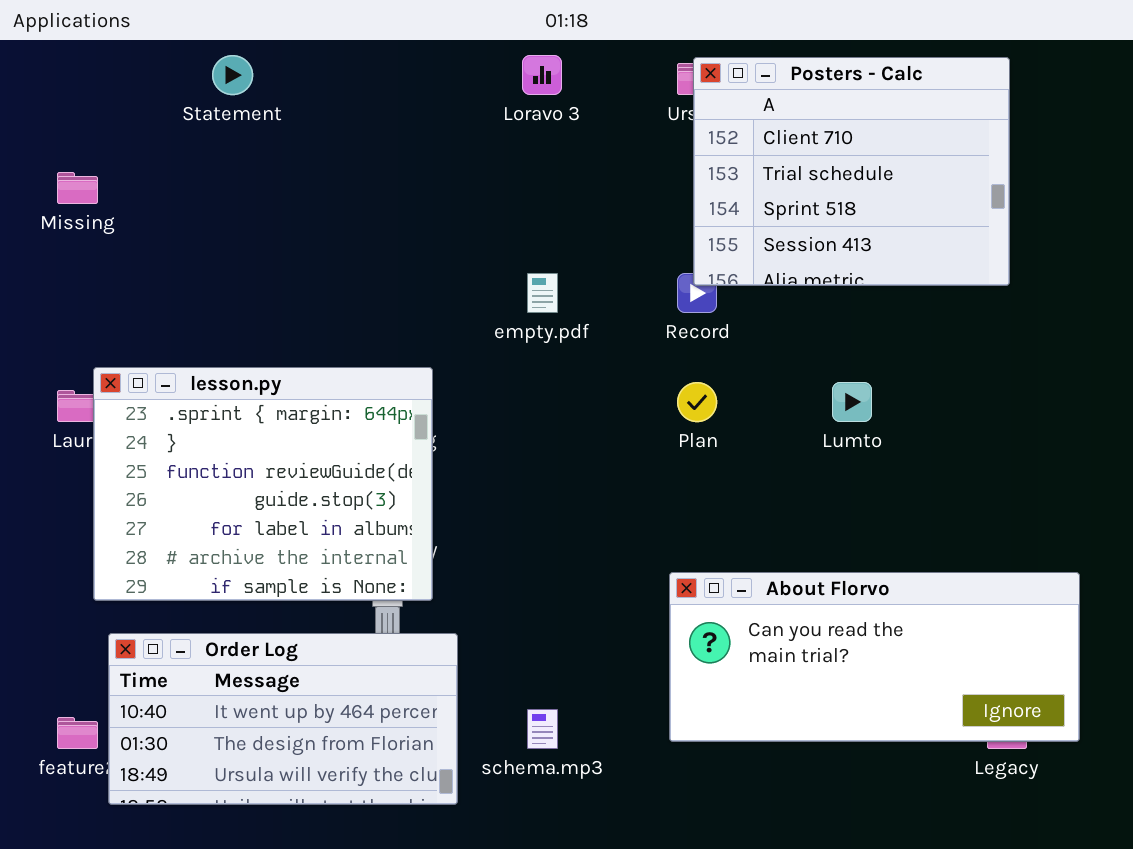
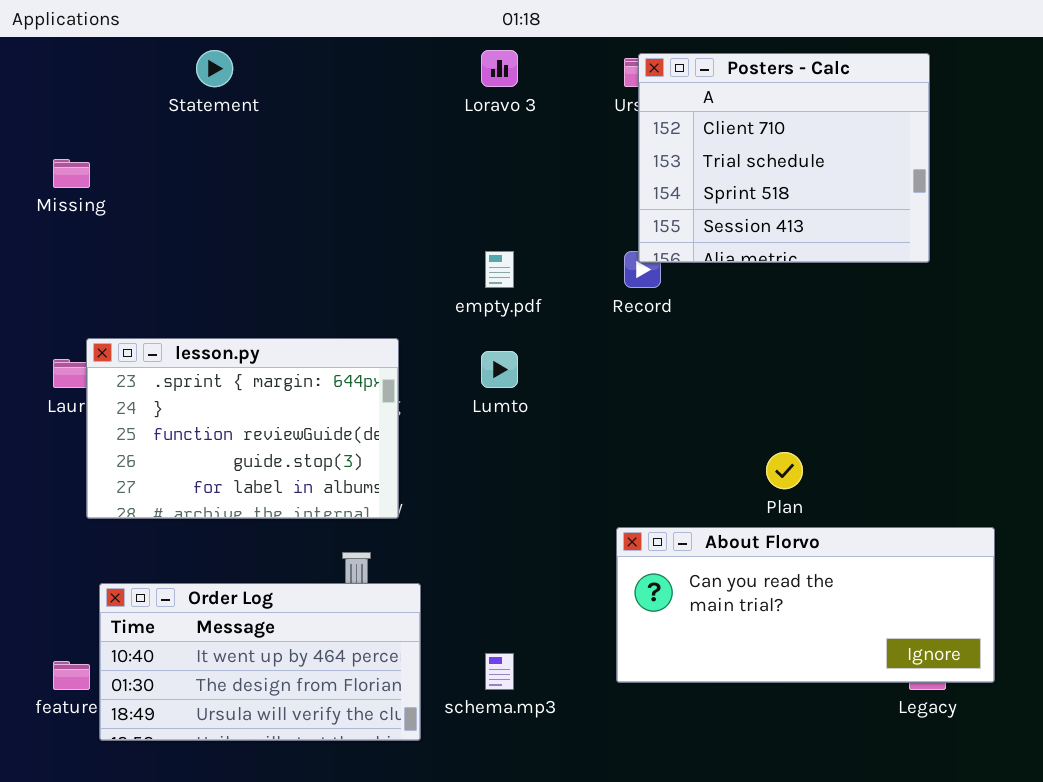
lesson.py: [93,367,433,601] -> [86,338,399,519], resized
Plan: [677,382,717,422] -> [766,452,803,489], moved
Lumto: [832,382,872,422] -> [481,351,518,388], moved

